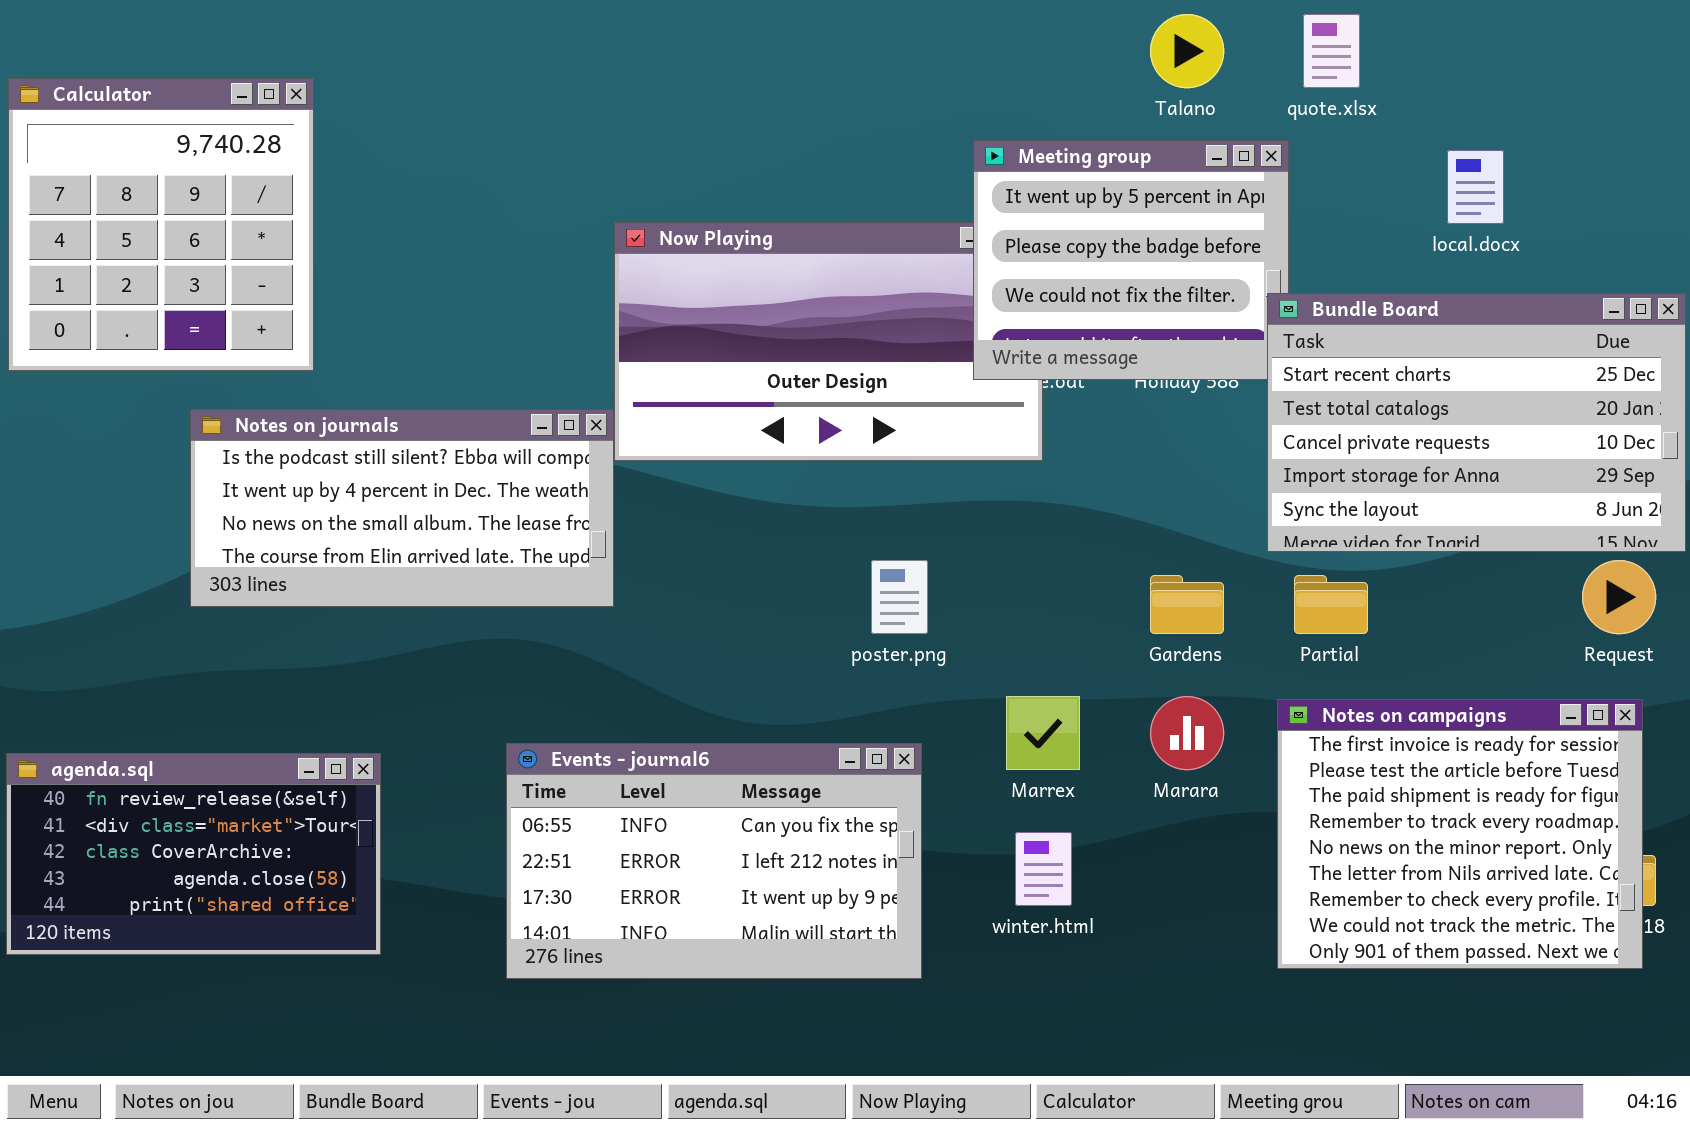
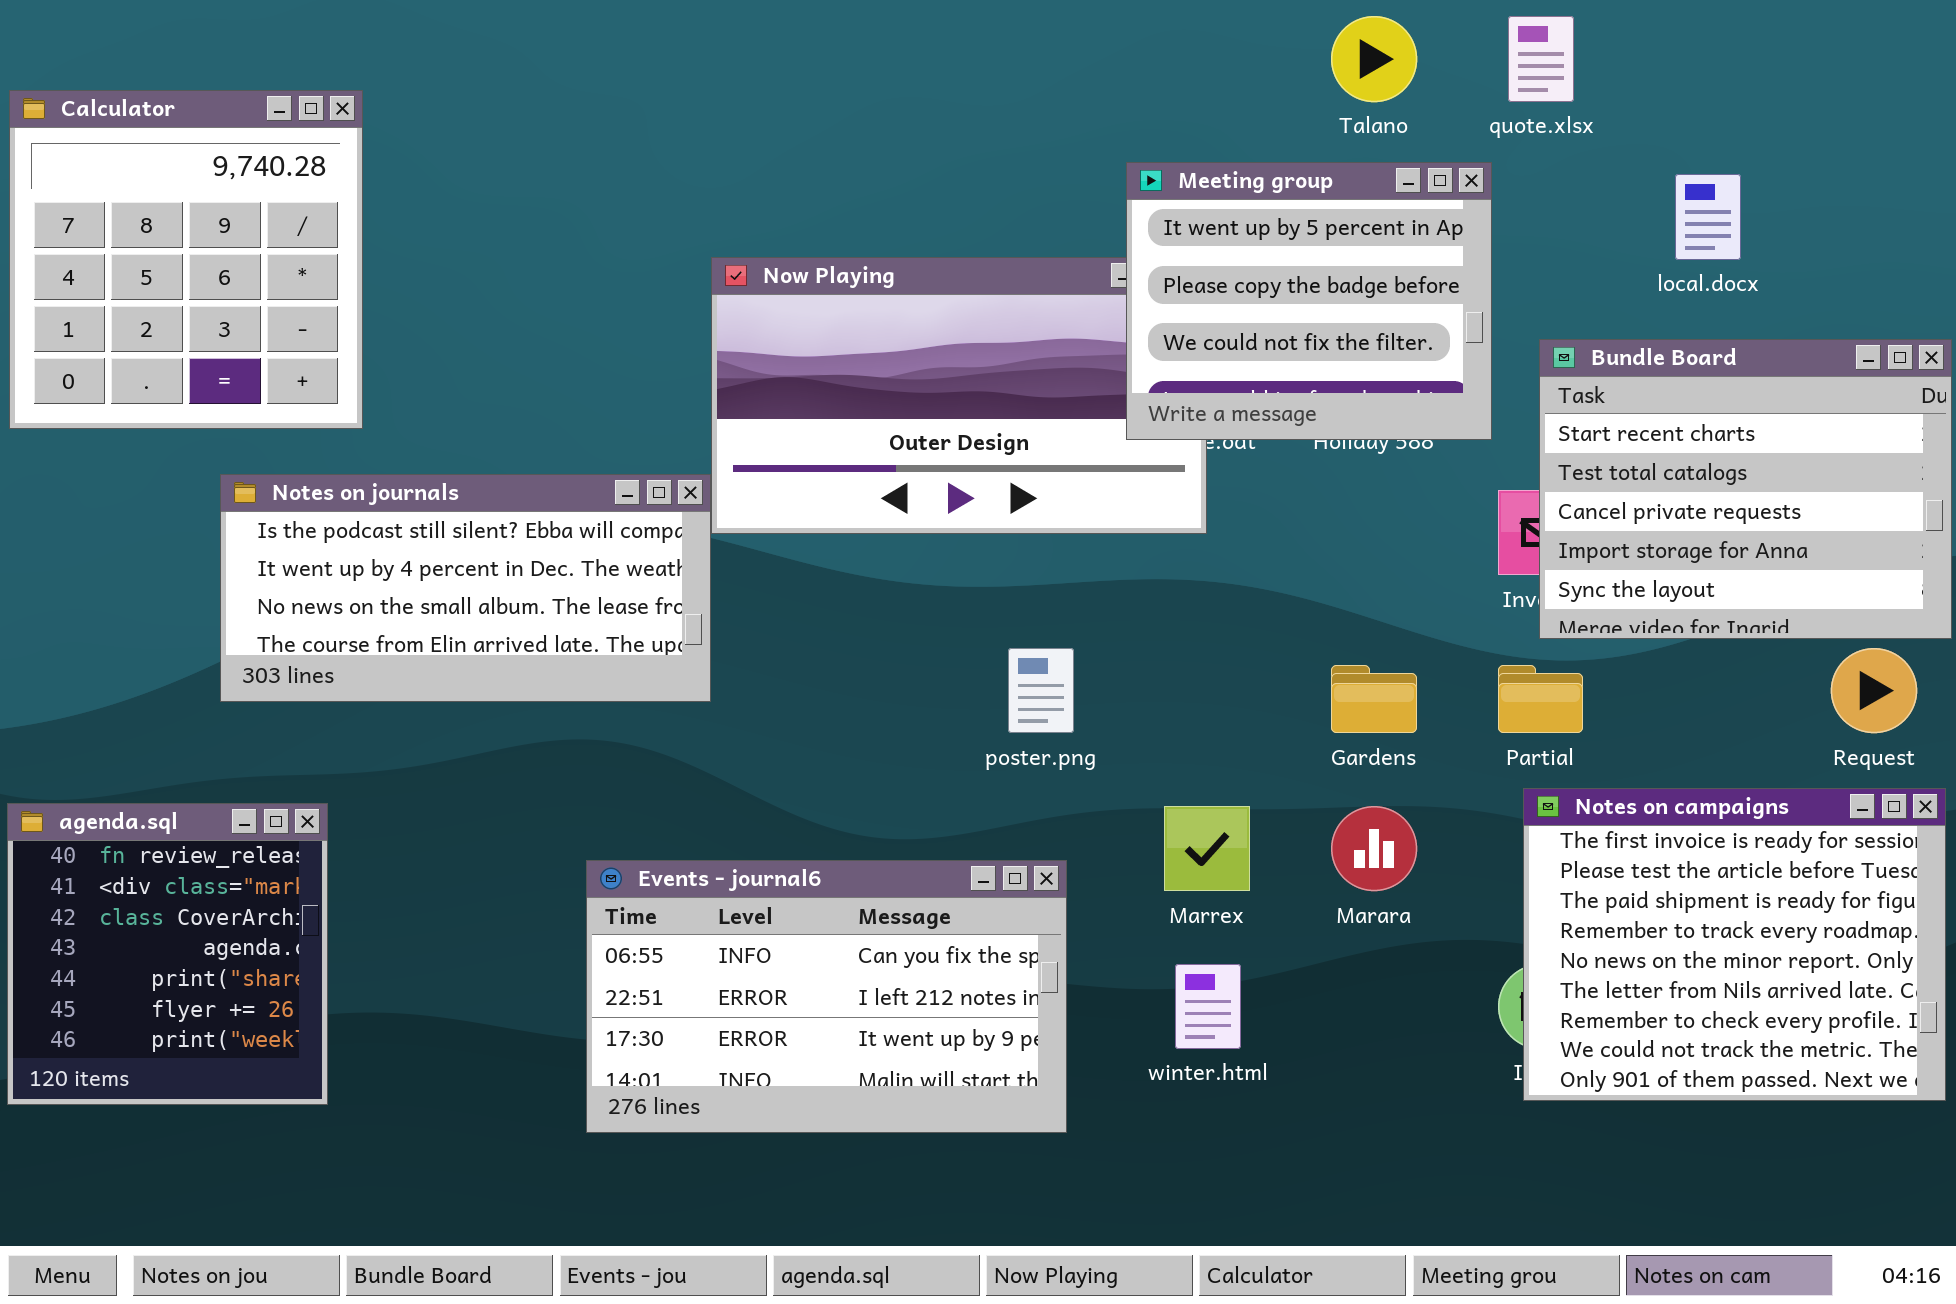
Bundle Board: [1267,293,1686,552] -> [1539,339,1952,639], resized
Notes on campaigns: [1277,699,1643,969] -> [1523,788,1946,1101], moved
agenda.sql: [6,753,381,955] -> [7,803,328,1105], resized

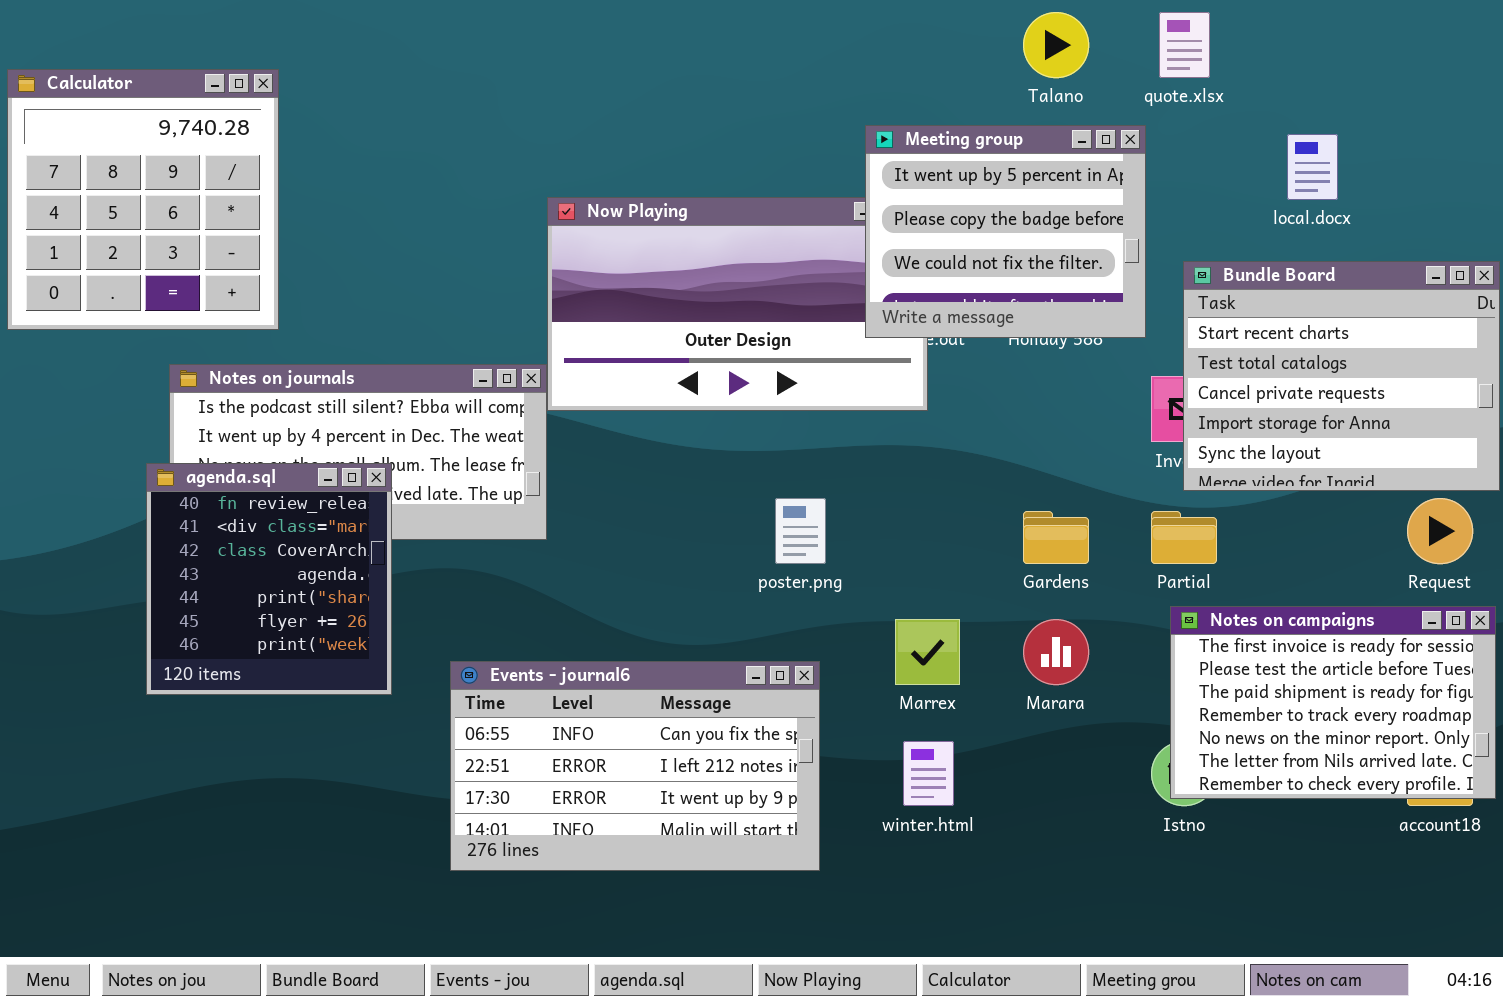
Notes on campaigns: [1523,788,1946,1101] -> [1170,606,1496,799], resized
agenda.sql: [7,803,328,1105] -> [146,463,392,695], moved

